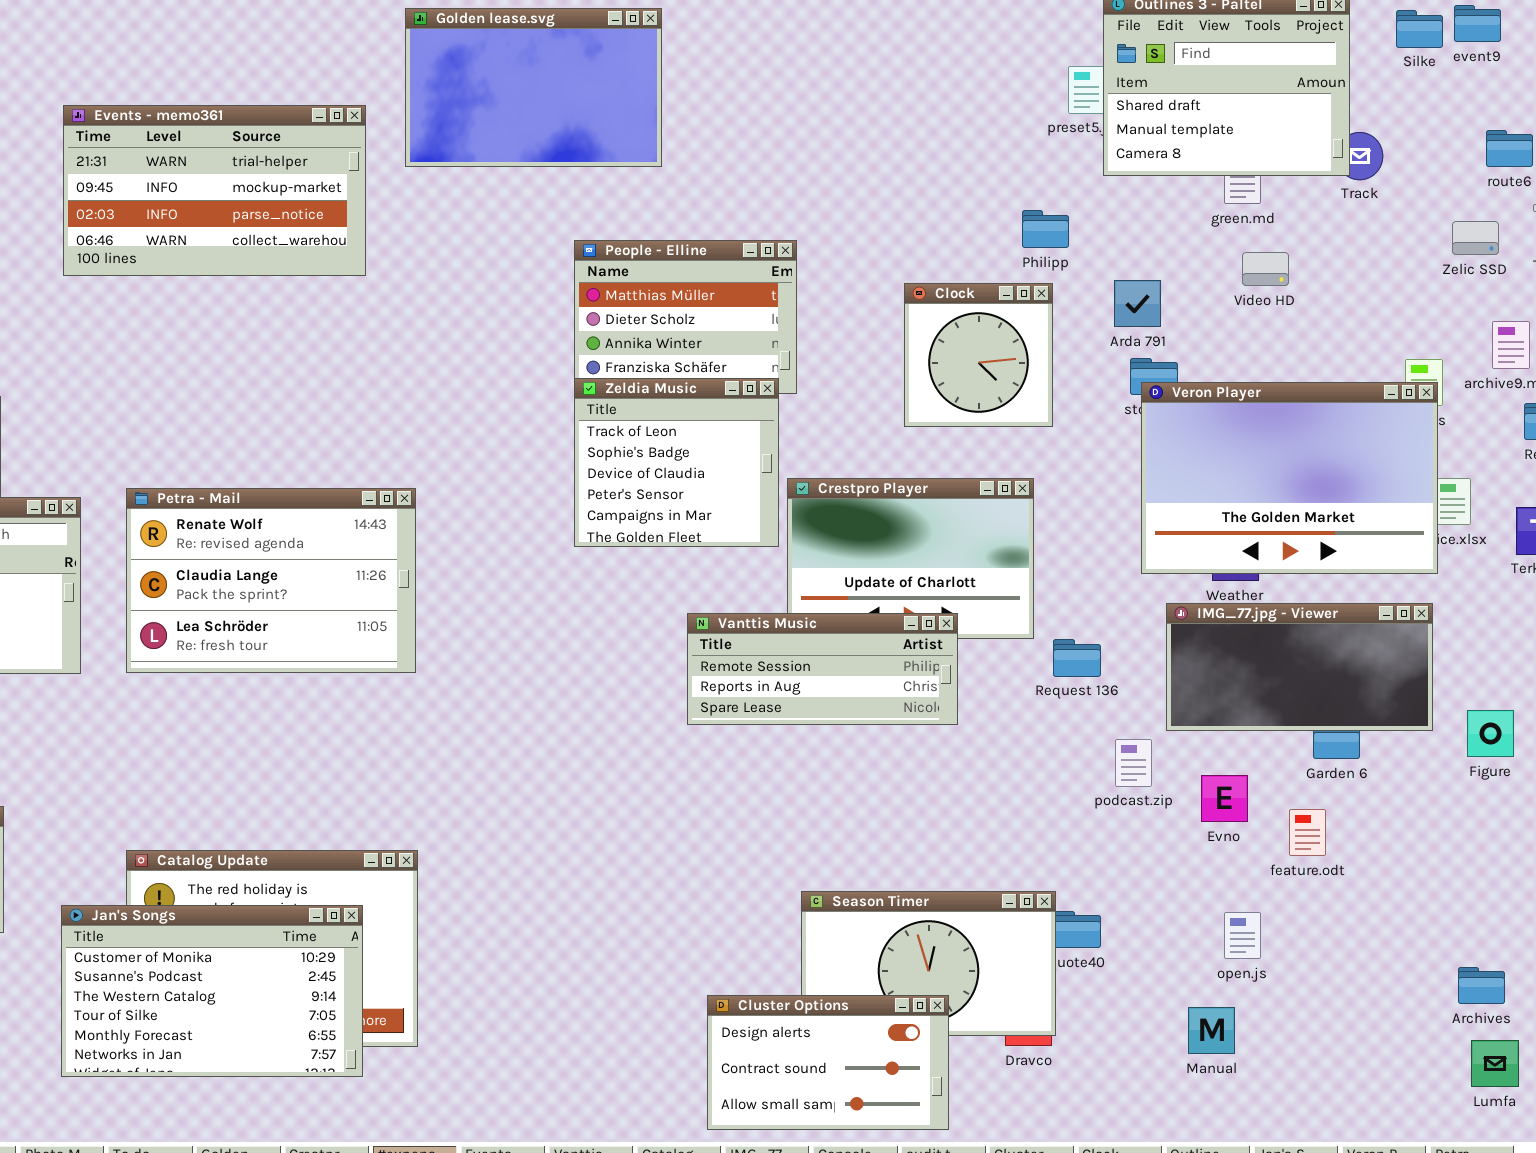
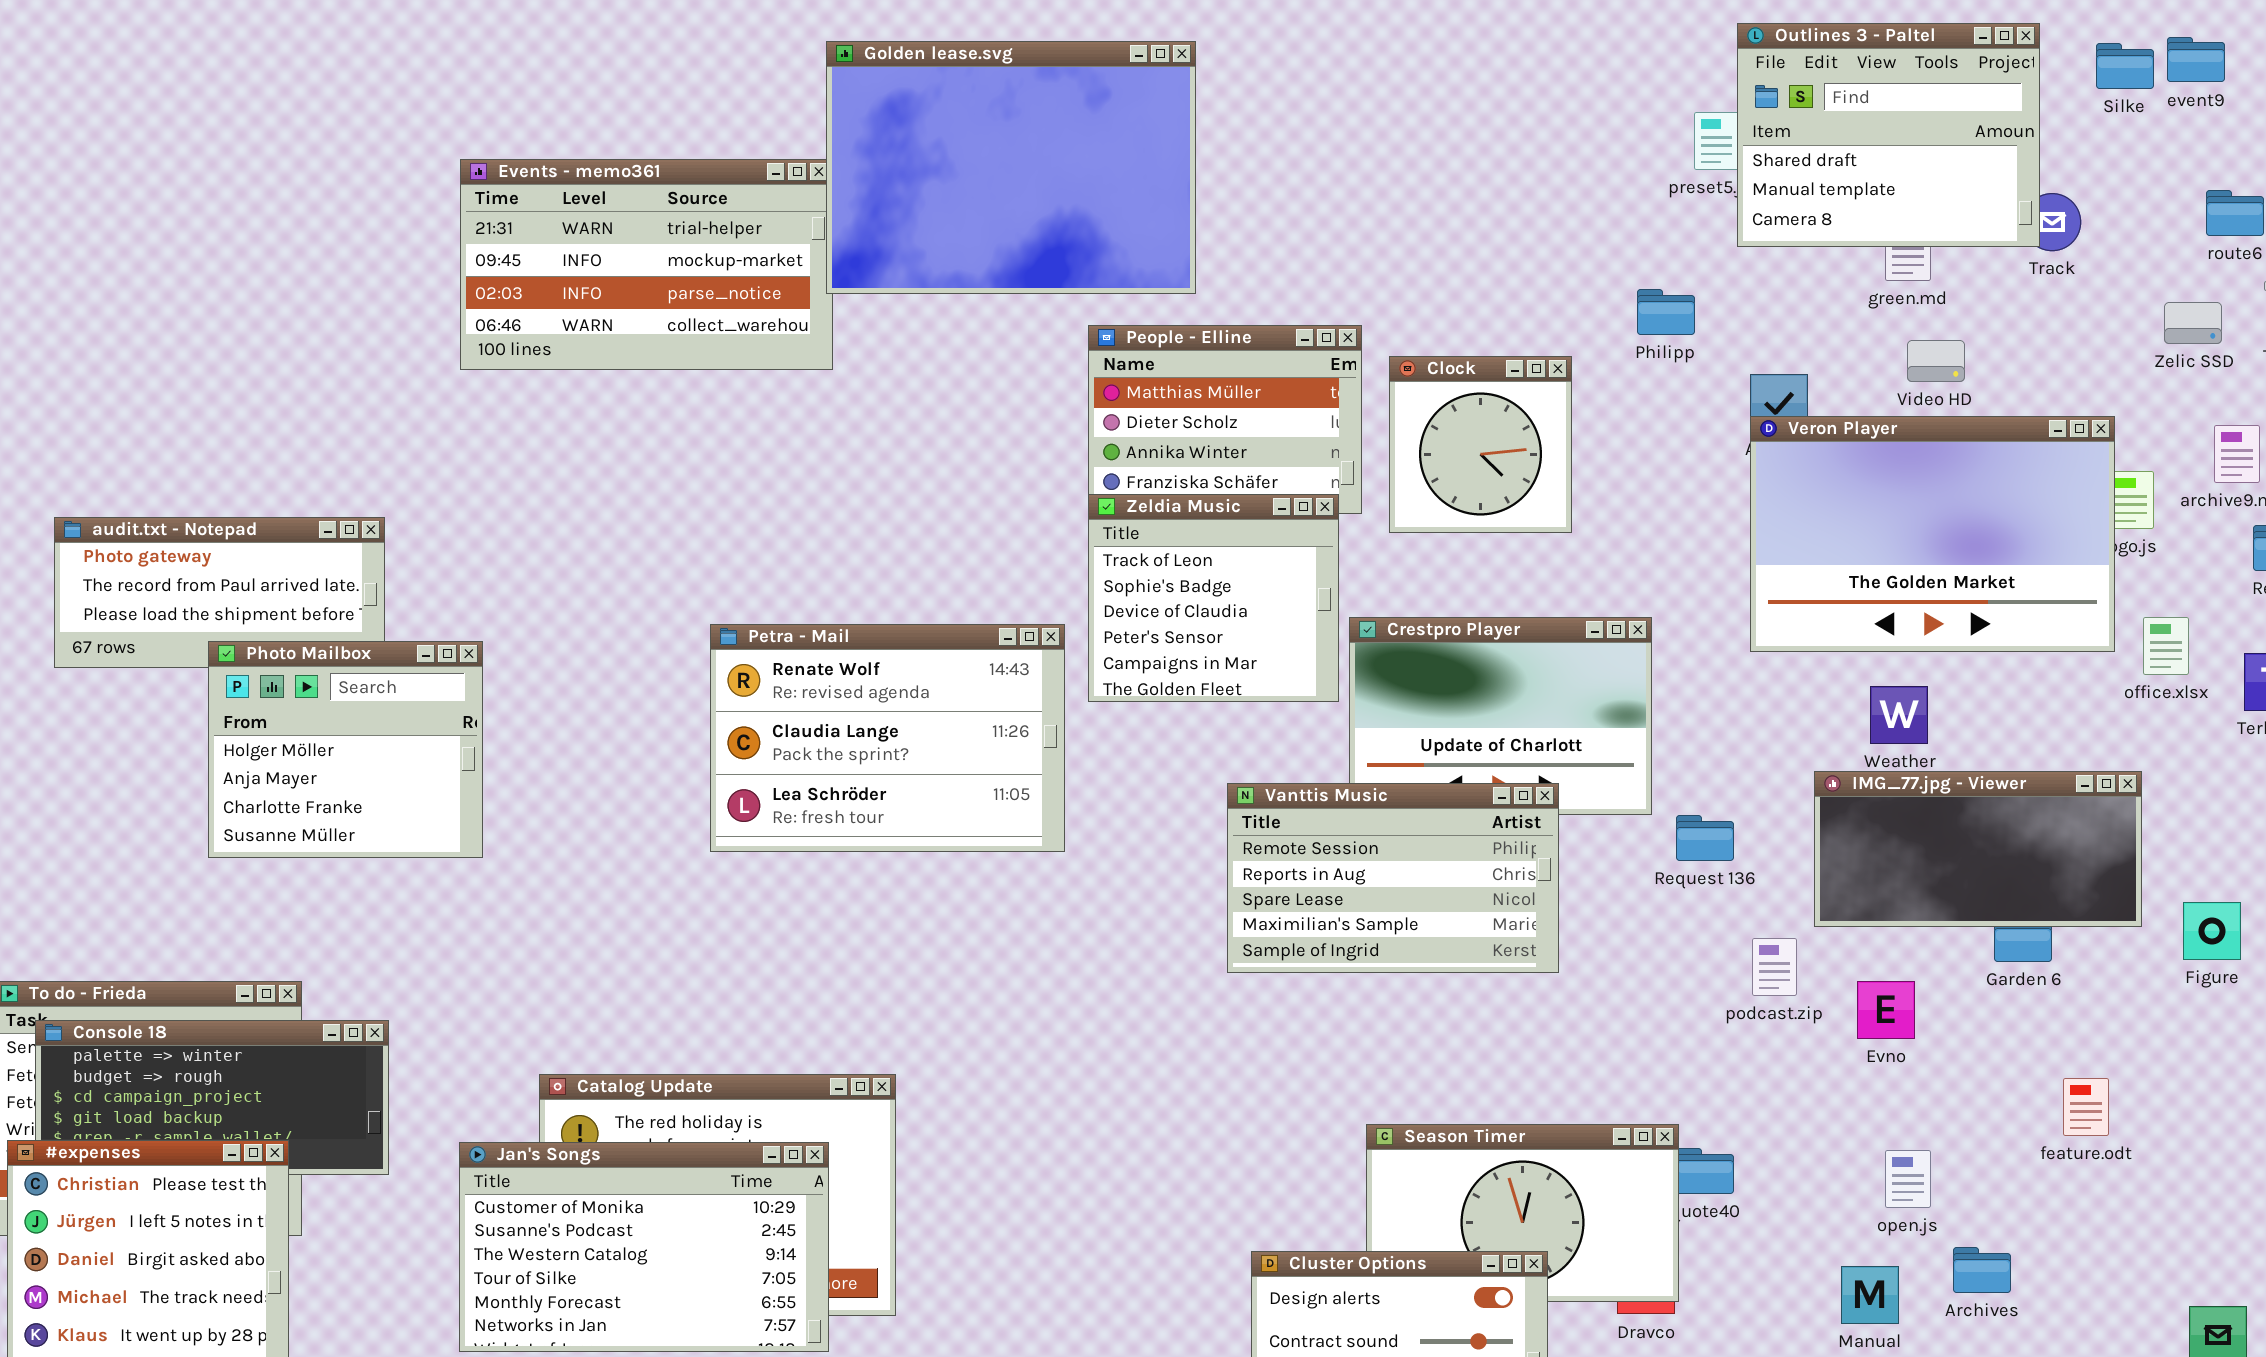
Golden lease.svg: [405,8,662,167] -> [826,41,1196,294], resized
Clock: [904,283,1053,427] -> [1389,356,1572,533], moved
Veron Player: [1141,382,1438,574] -> [1750,416,2115,652], moved
Petra - Mail: [126,488,416,673] -> [710,624,1065,852], moved
Vanttis Music: [687,613,958,725] -> [1227,783,1559,973], resized
feature.odt: [1289,809,1326,856] -> [2063,1078,2109,1136], moved
Archives: [1458,967,1505,1004] -> [1953,1247,2011,1293], moved

